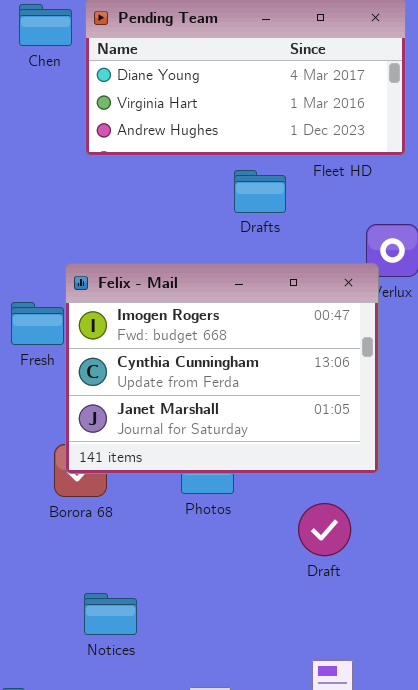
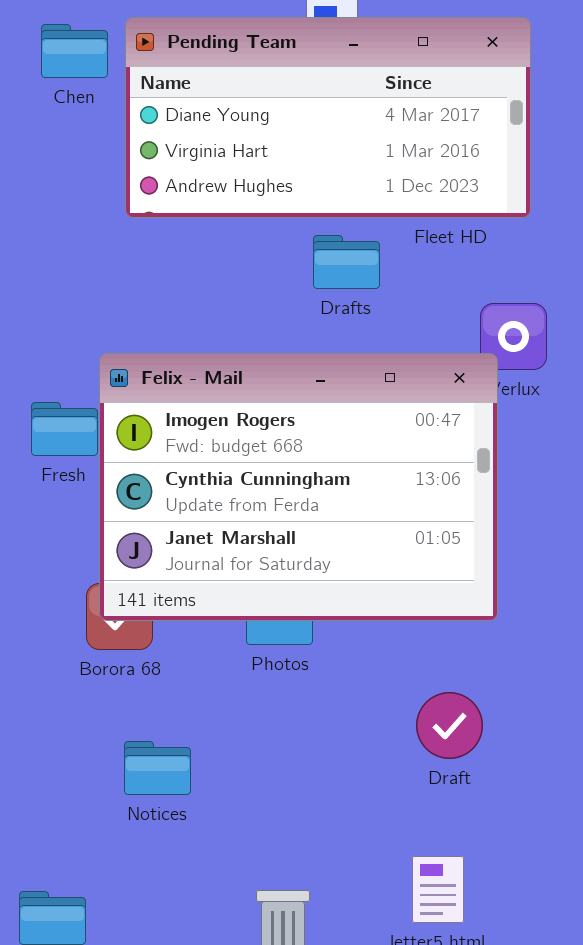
Draft: [298,503,351,556] -> [416,692,483,759], moved
Notices: [84,593,137,635] -> [124,741,191,795], moved

